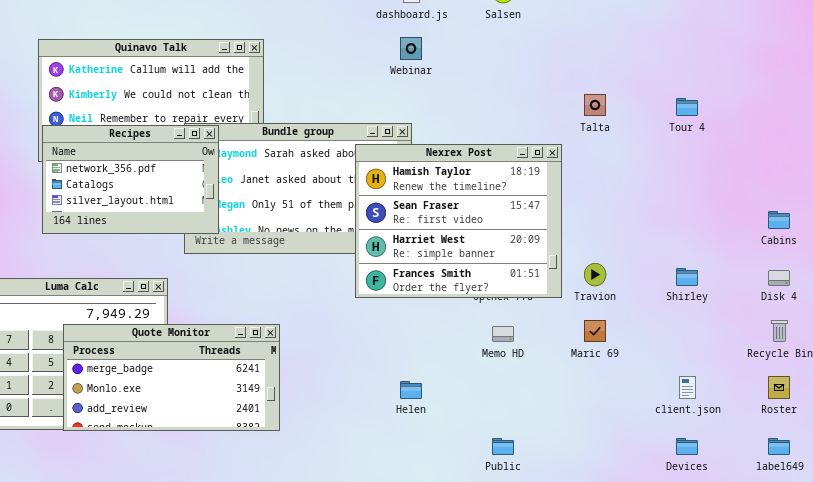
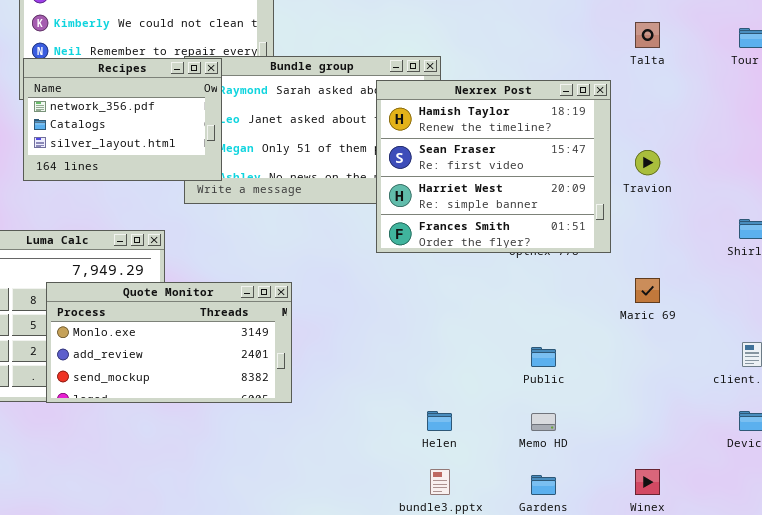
Travion: [584,263,606,286] -> [635,150,660,175], moved
Quote Monitor: [63,324,280,431] -> [46,282,292,403], scrolled down 1 row
Memo HD: [492,326,514,342] -> [531,413,556,431], moved
Helen: [400,381,422,399] -> [427,411,452,431], moved
Public: [492,438,514,455] -> [531,347,556,367], moved

